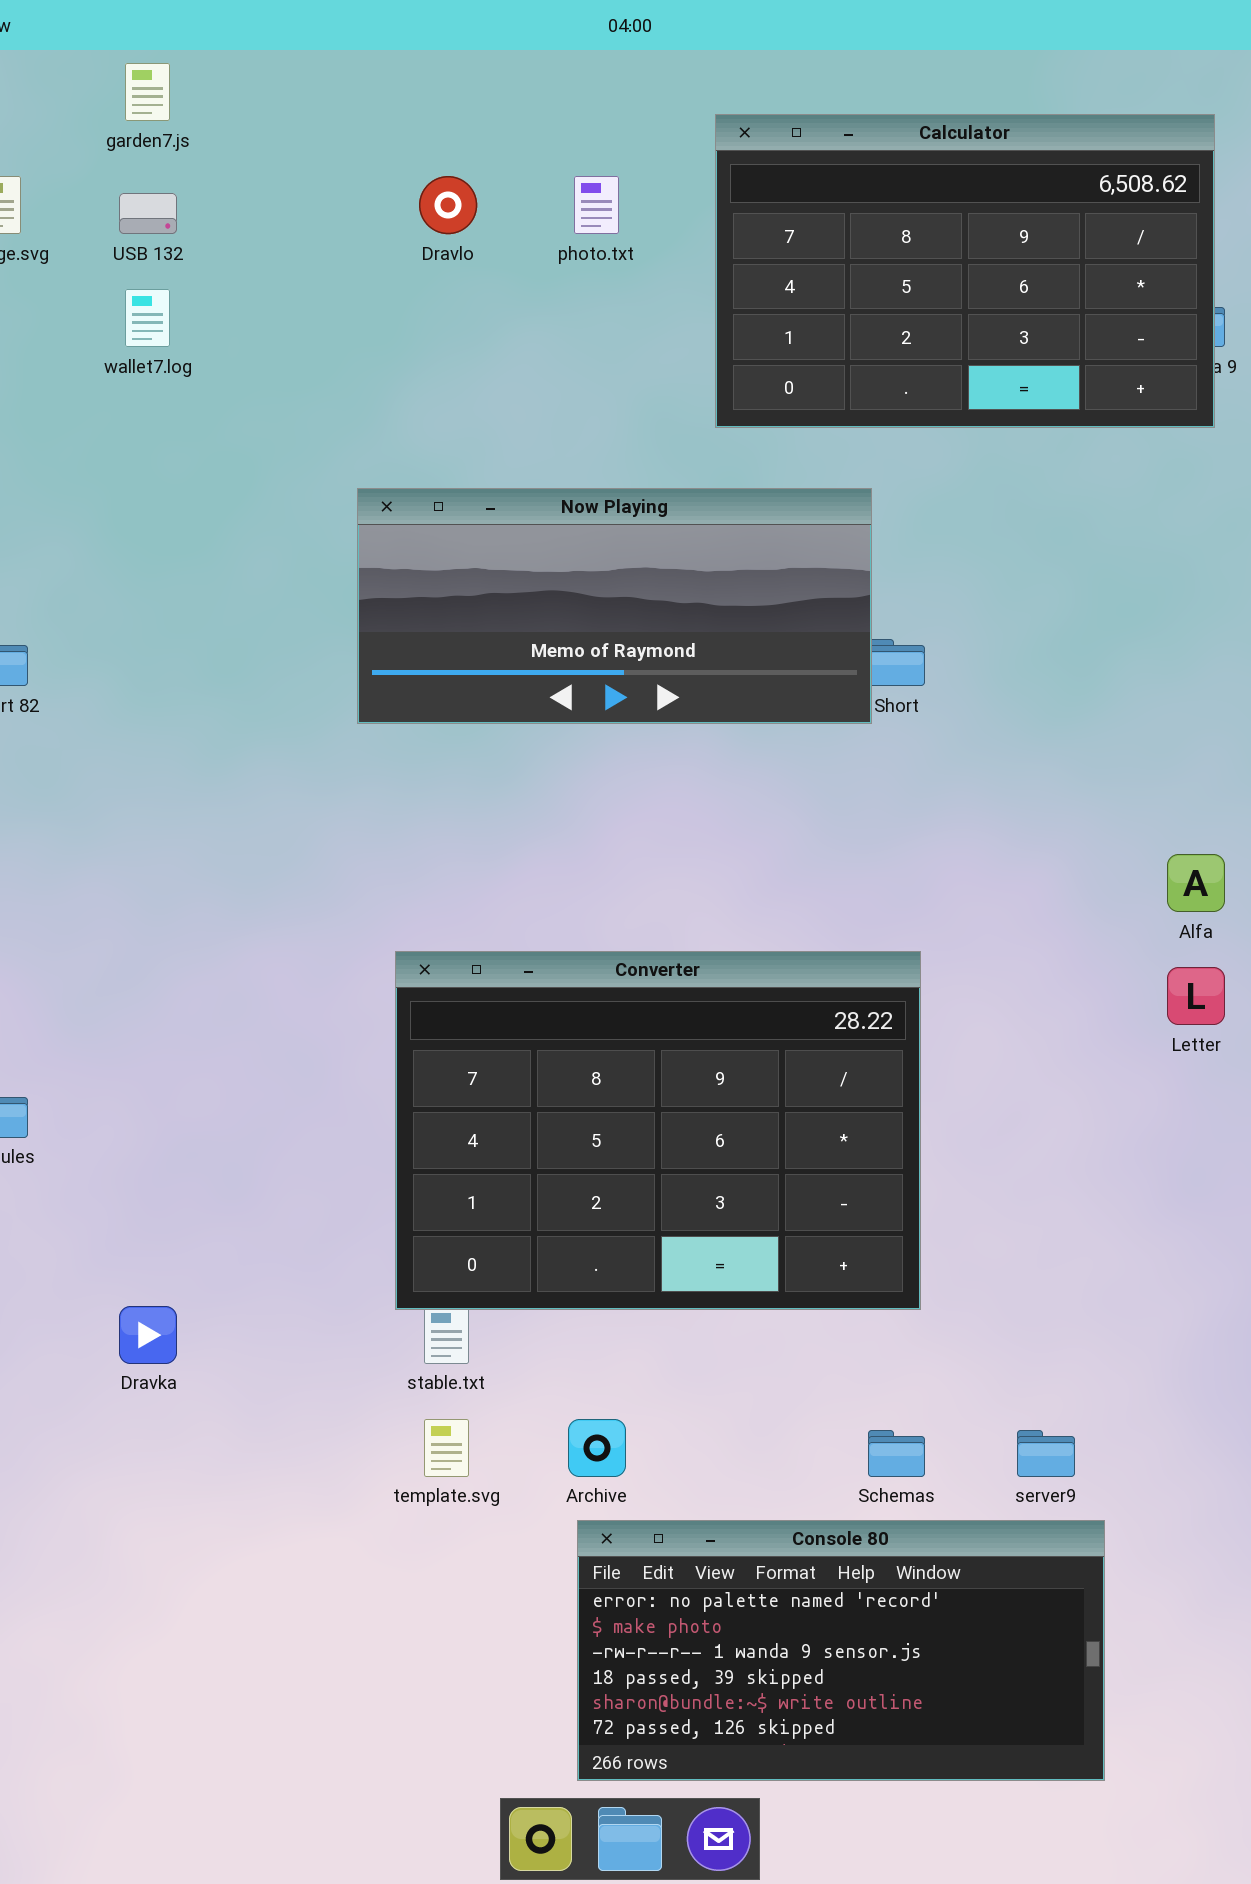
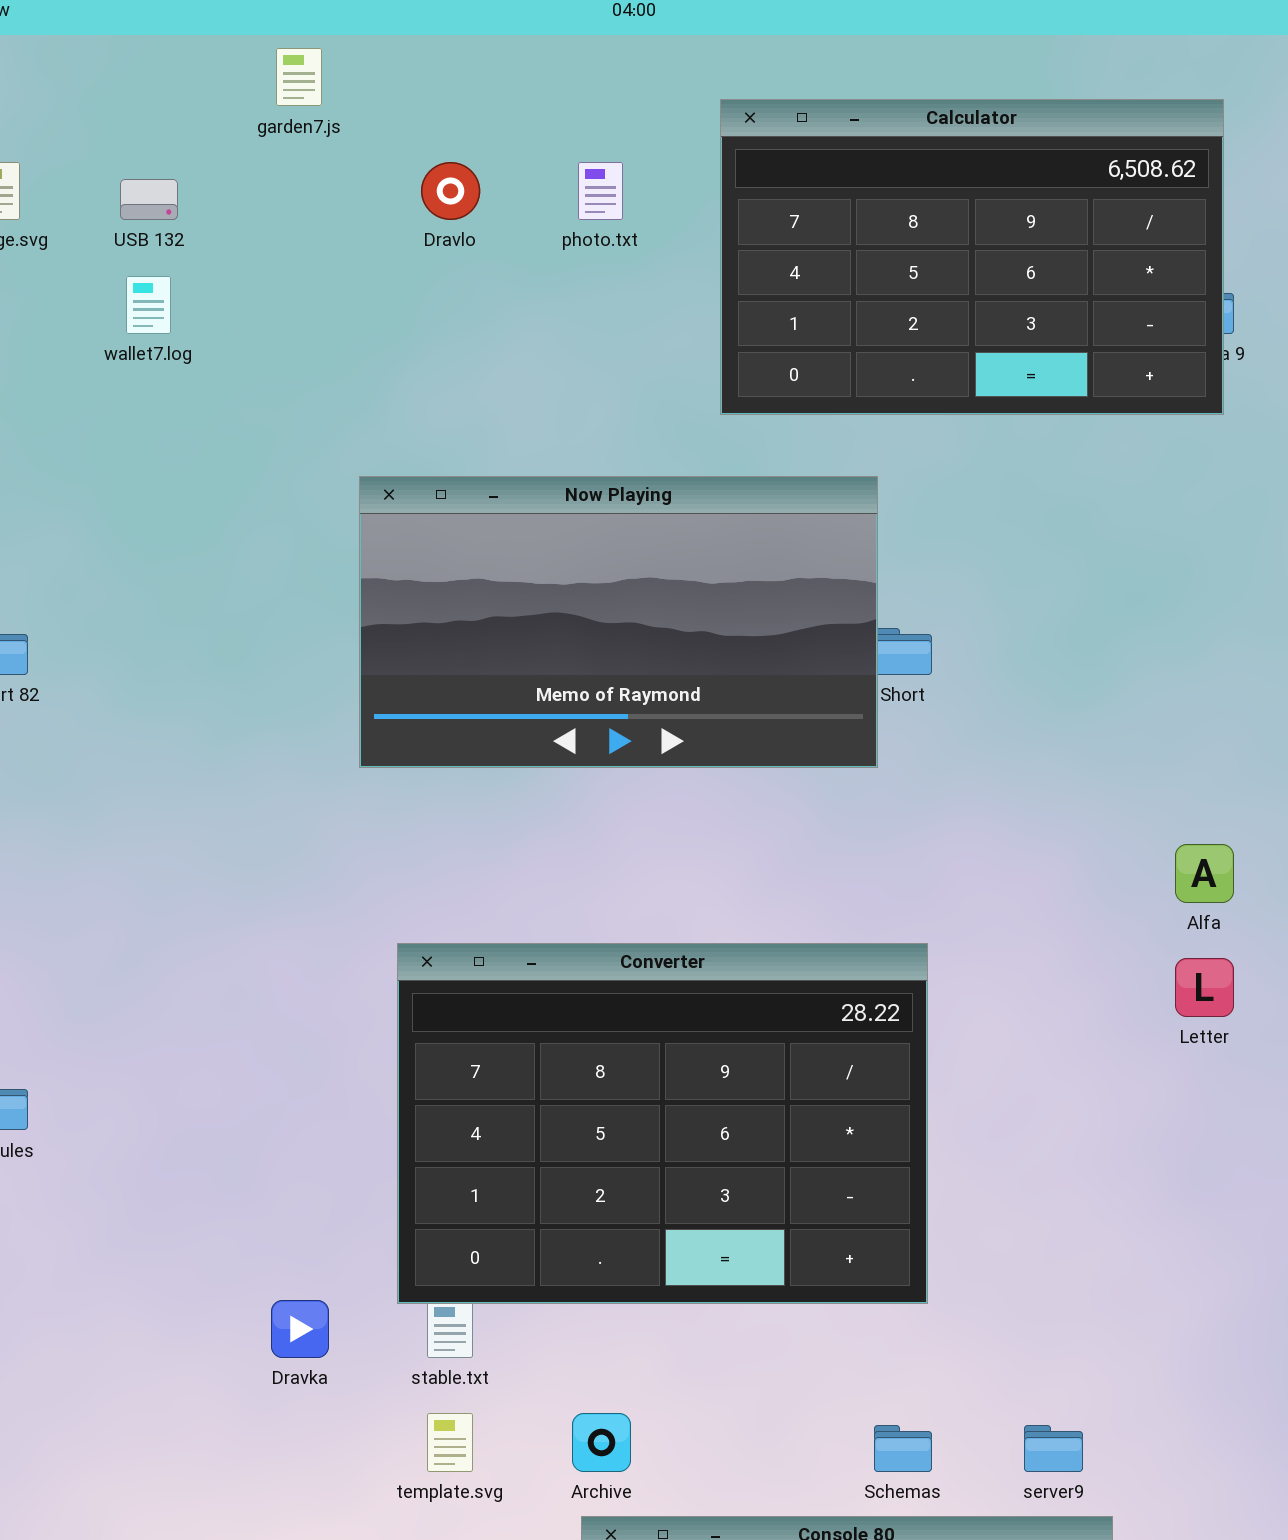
garden7.js: [125,63,170,121] -> [276,48,322,106], moved
Now Playing: [357,488,872,724] -> [359,476,878,768], resized
Dravka: [119,1306,177,1364] -> [271,1300,329,1358], moved

